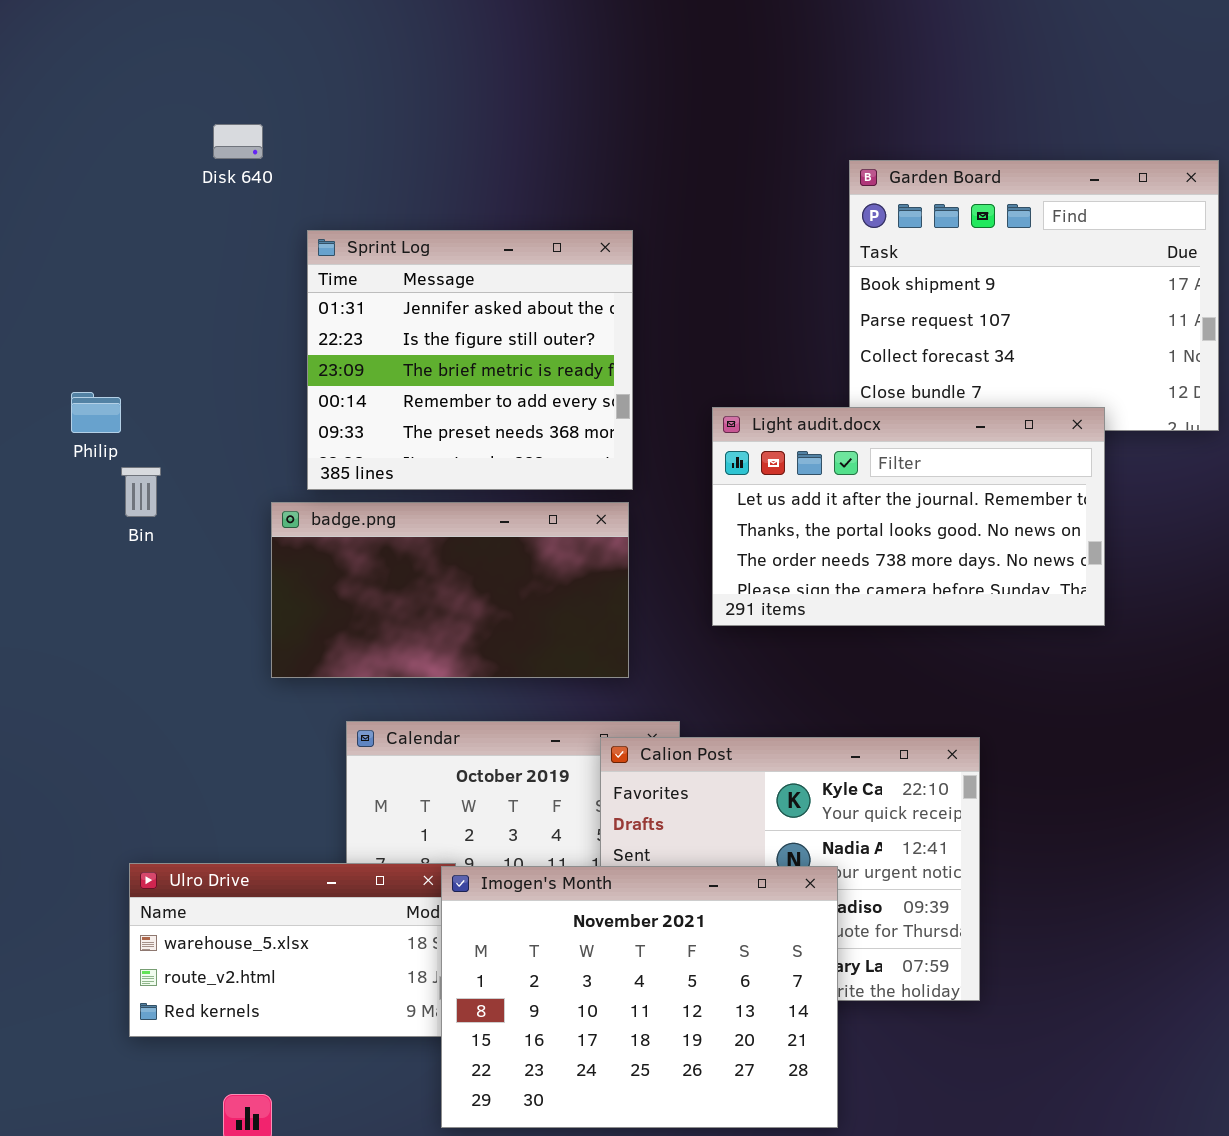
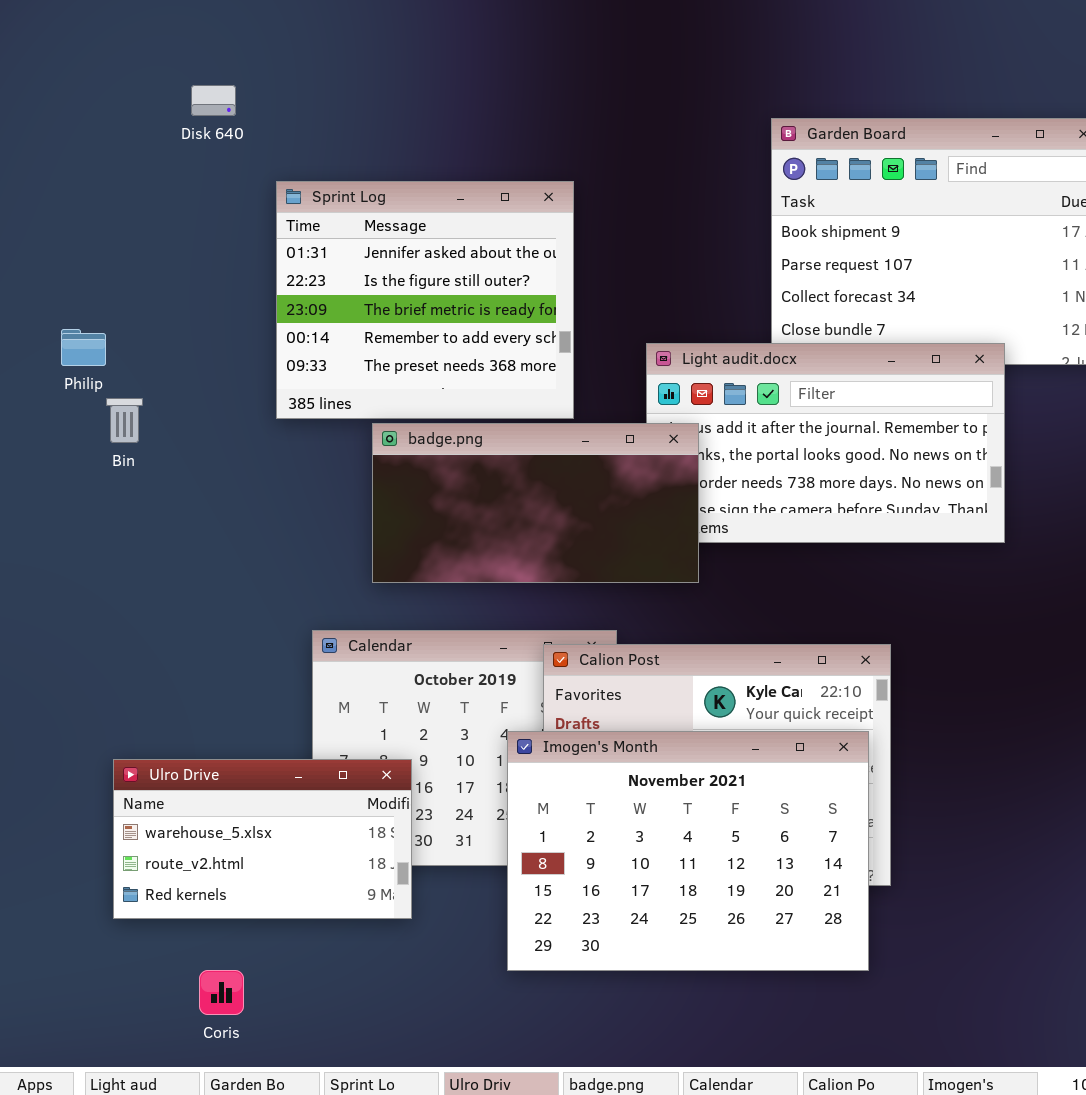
badge.png: [271,502,629,678] -> [372,423,699,583], moved
Imogen's Month: [441,866,838,1128] -> [507,731,869,971], moved

